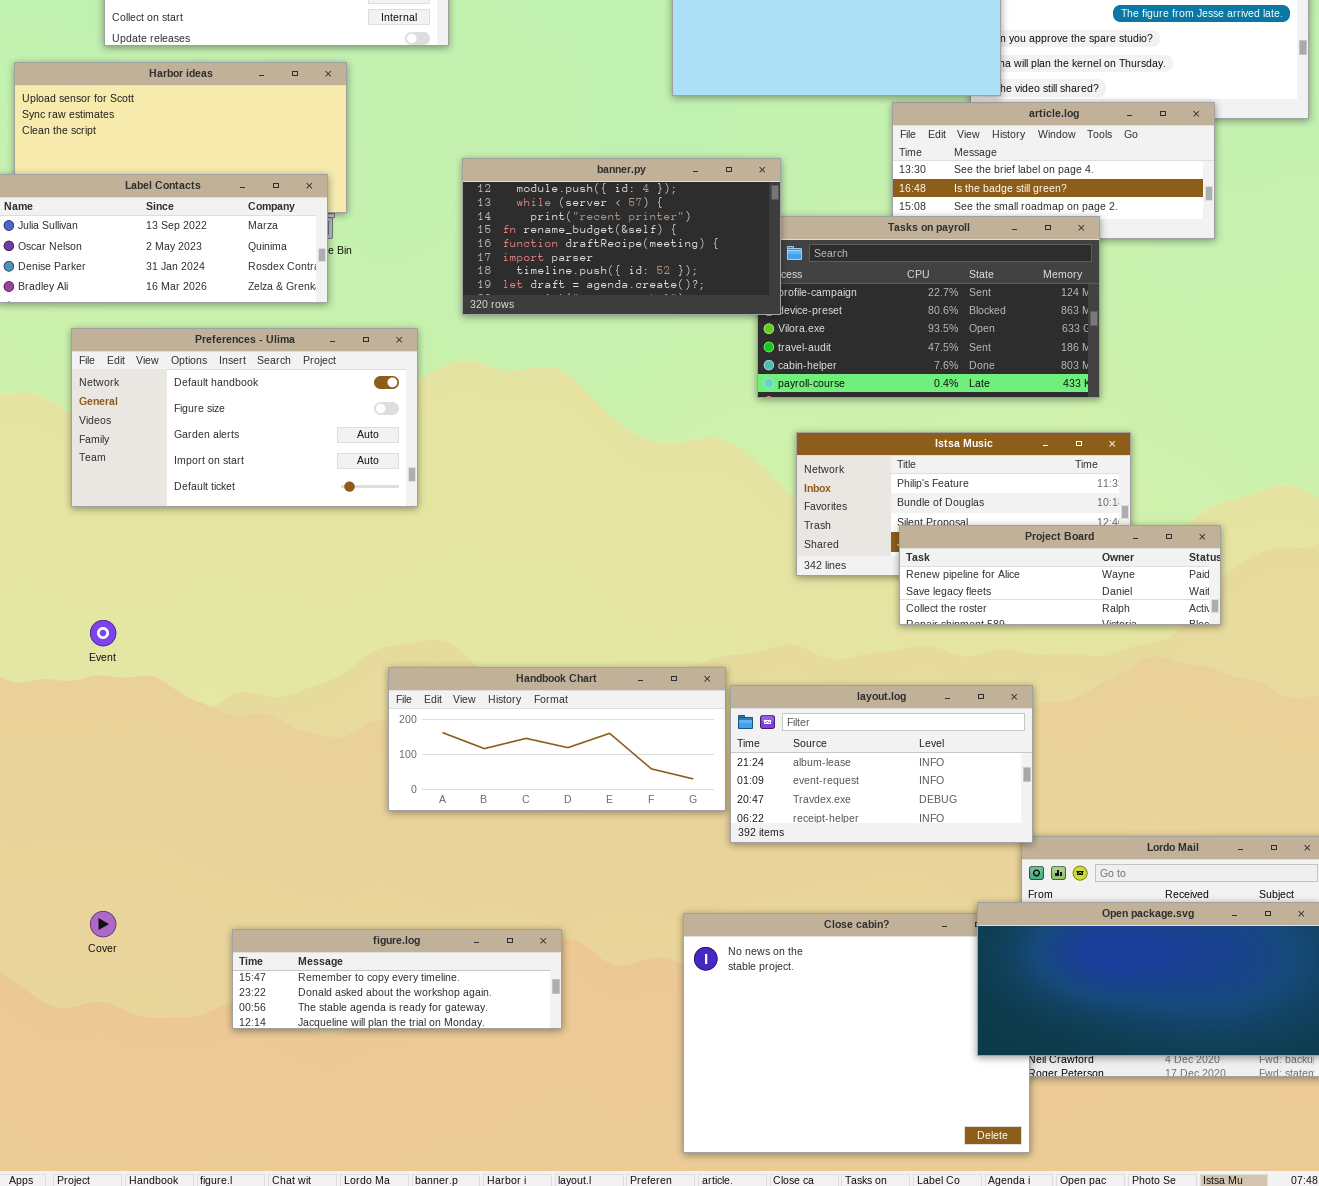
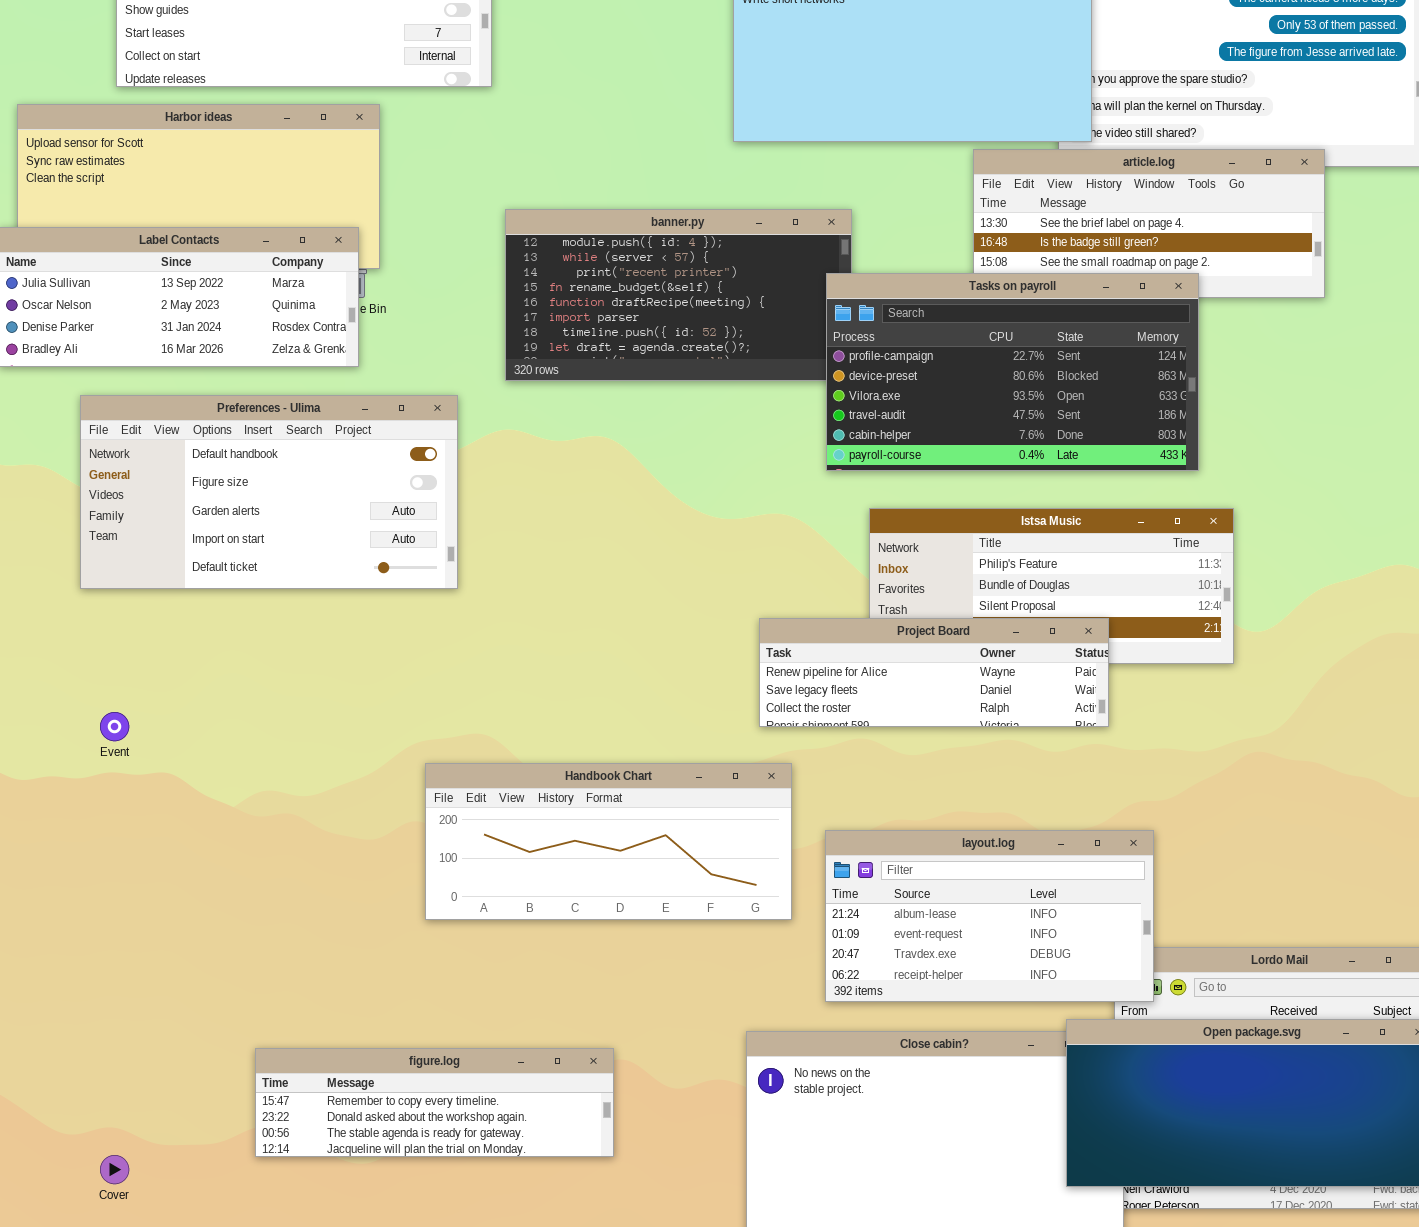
Tasks on payroll: [757,216,1100,398] -> [826,273,1199,471], raised
Project Board: [899,525,1221,625] -> [759,618,1109,727], moved
layout.log: [730,685,1033,843] -> [825,830,1154,1002], moved
Cover: [90,911,116,937] -> [100,1155,129,1184], moved

